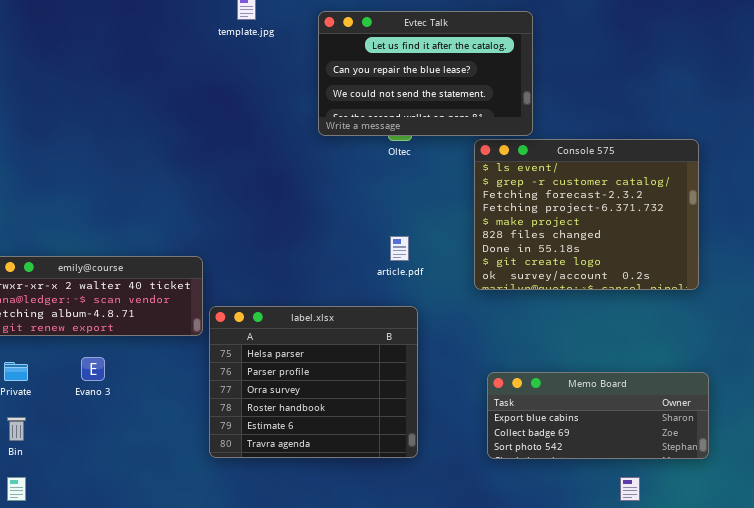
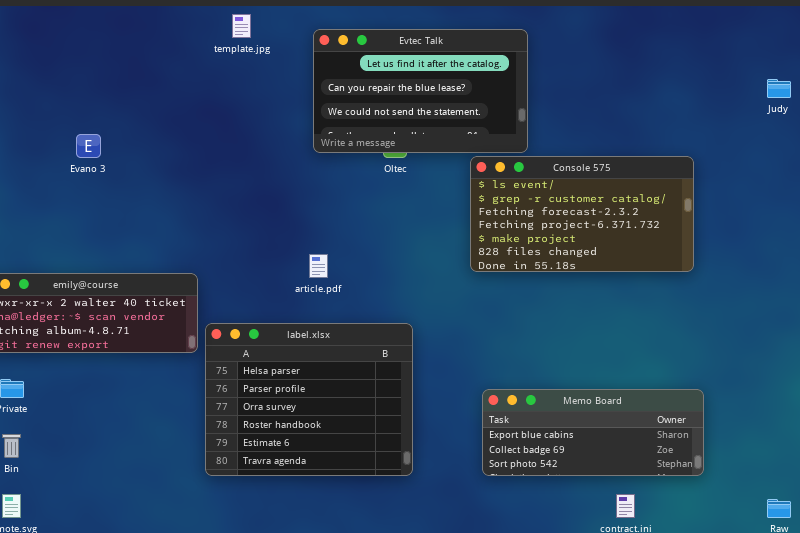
Console 575: [474,139,699,290] -> [470,156,694,272], resized
article.pdf: [390,236,409,261] -> [309,254,328,278], moved
Evano 3: [81,357,105,381] -> [76,134,101,158], moved

